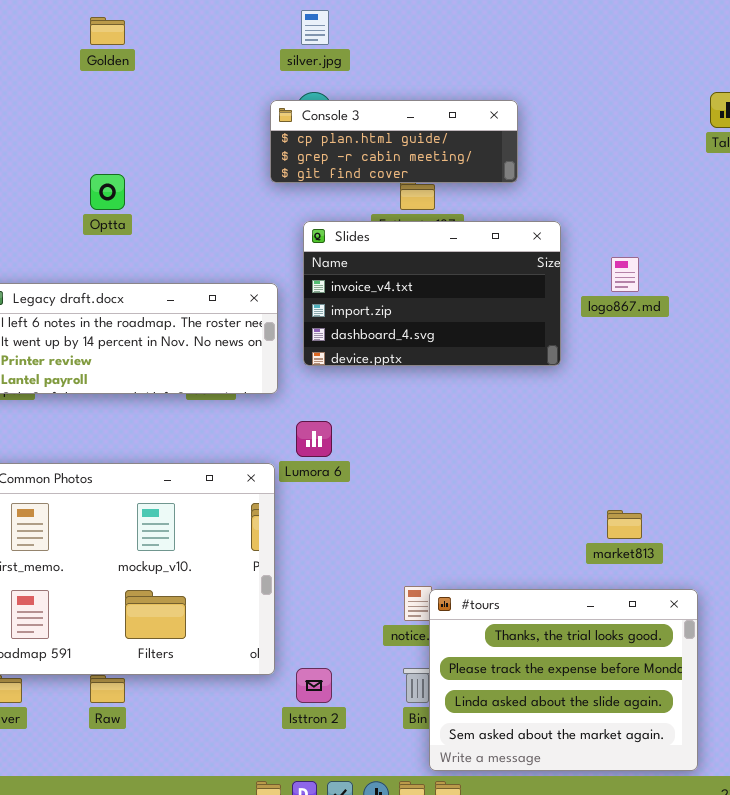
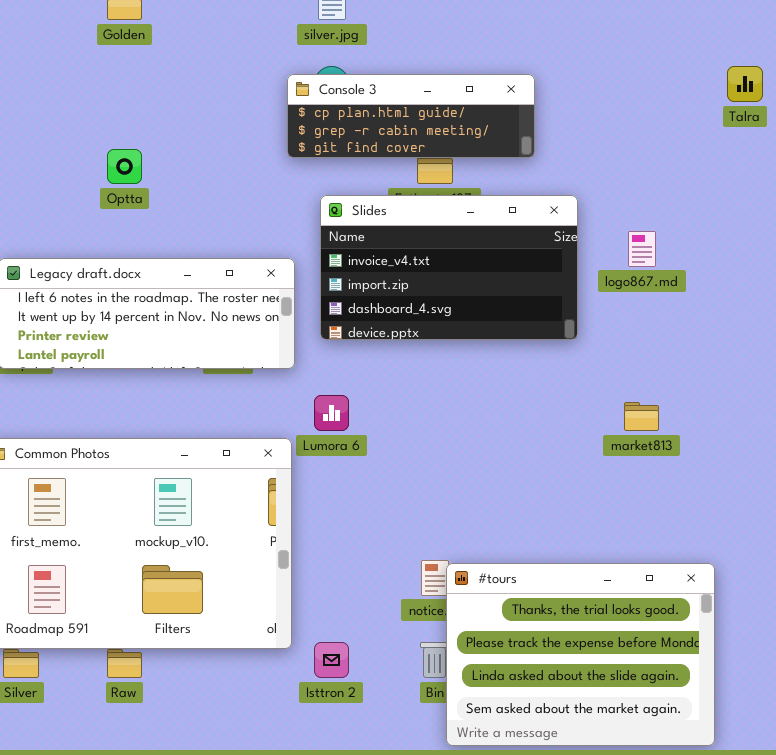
market813: [607,510,642,539] -> [624,402,659,431], moved

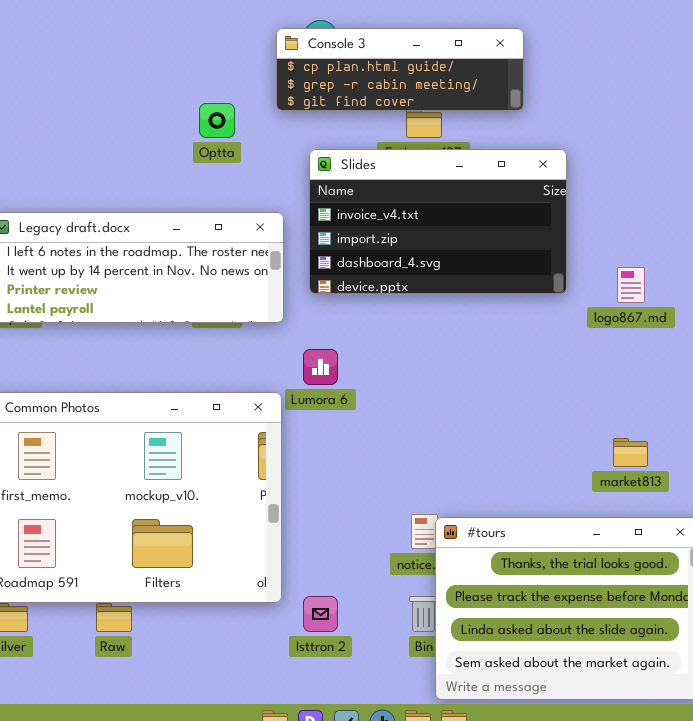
Optta: [107,149,142,184] -> [199,103,235,138], moved
logo867.md: [628,231,656,267] -> [617,267,645,303], moved
market813: [624,402,659,431] -> [613,438,648,467], moved

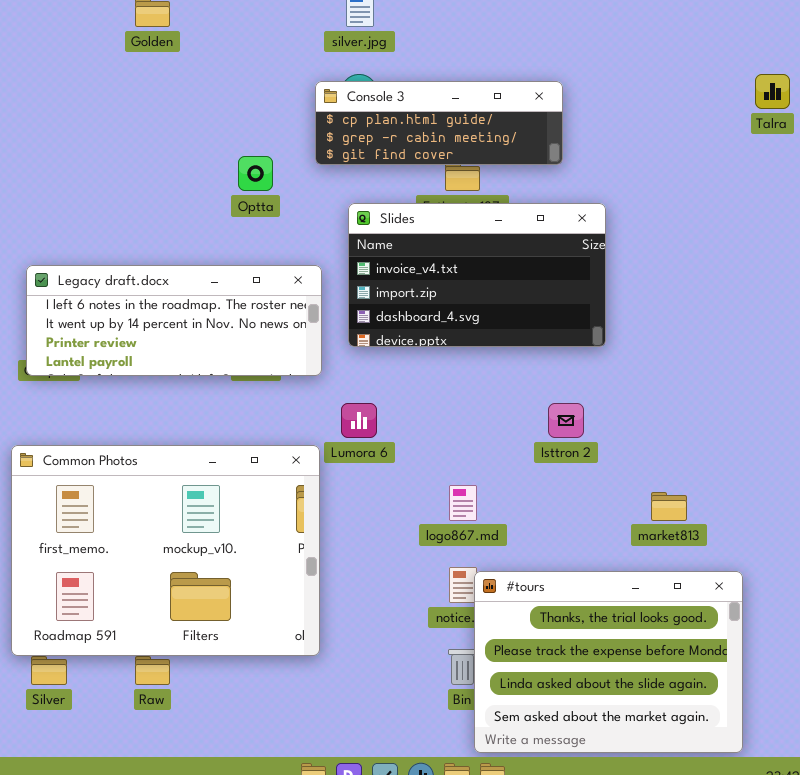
logo867.md: [617,267,645,303] -> [449,485,477,521], moved
Isttron 2: [303,596,338,632] -> [548,403,584,438], moved

